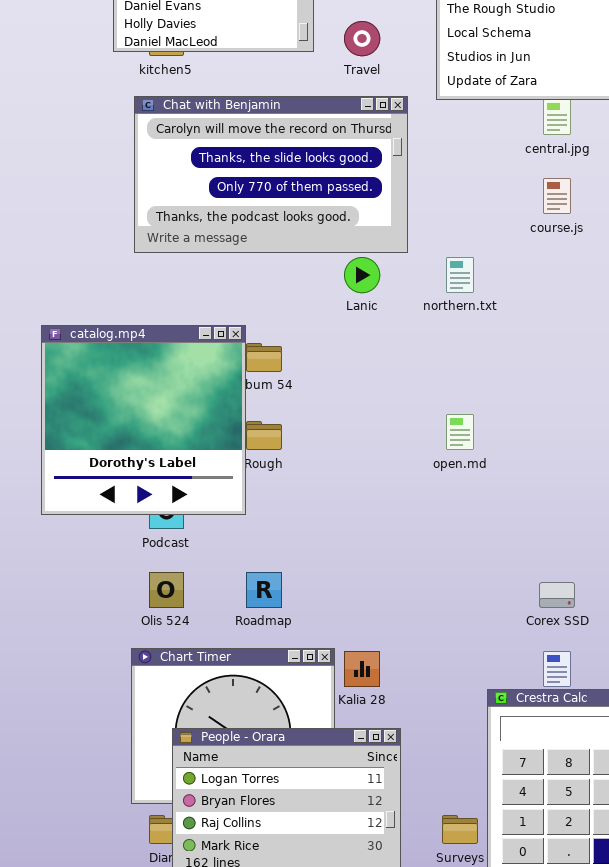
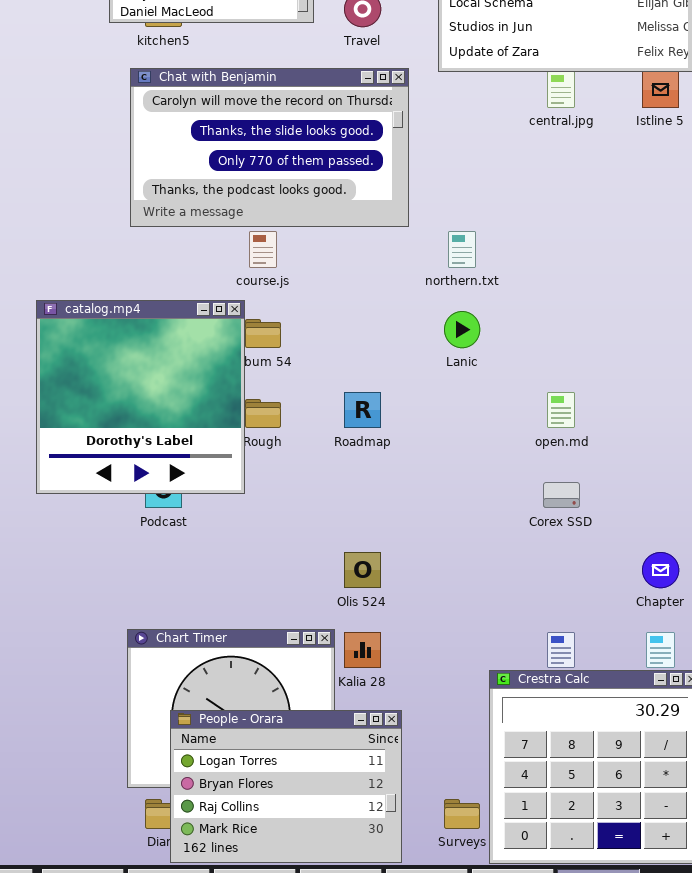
course.js: [543,178,571,214] -> [249,231,277,268], moved
Lanic: [344,257,380,293] -> [444,311,480,348], moved
open.md: [446,414,474,450] -> [547,392,575,428], moved
Olis 524: [149,572,184,608] -> [344,552,381,588], moved
Roadmap: [246,572,282,608] -> [344,392,381,428], moved
Corex SSD: [539,582,575,608] -> [543,482,580,508], moved

